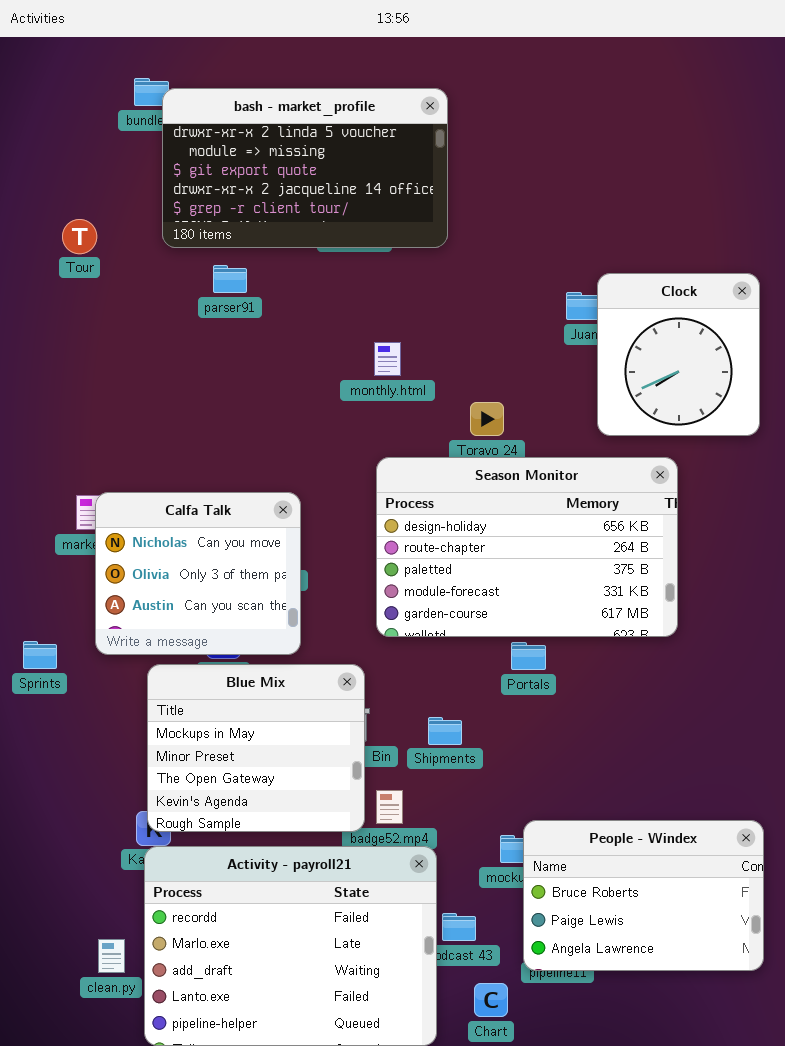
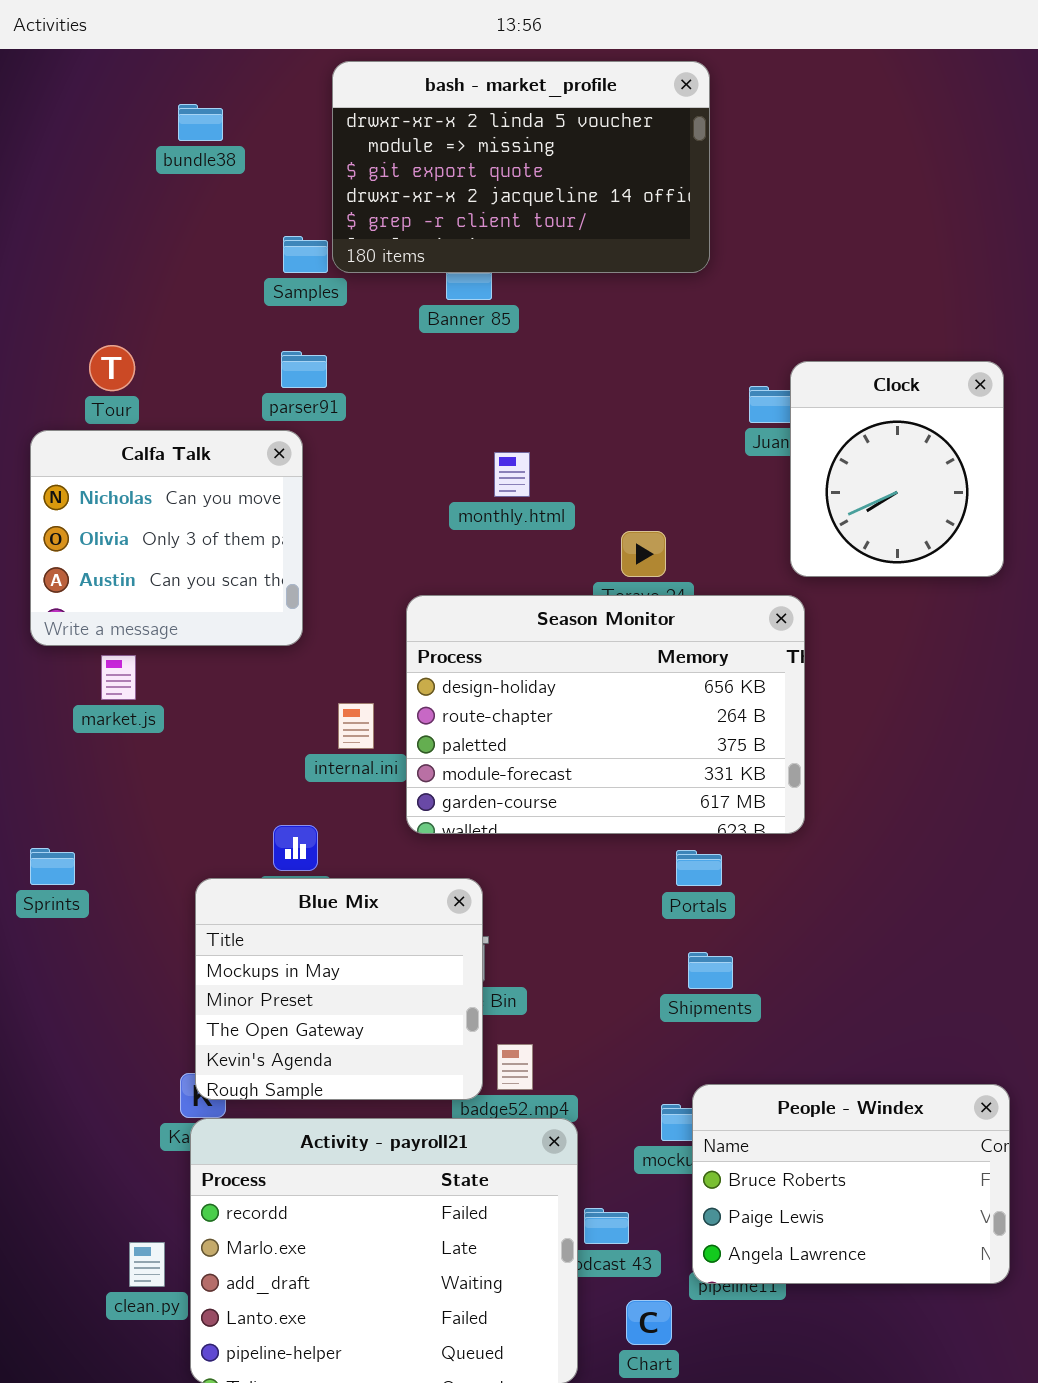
bash - market_profile: [162,88,448,248] -> [332,61,710,273], moved
Tour: [62,219,97,254] -> [89,345,135,391], moved
Season Monitor: [376,457,678,637] -> [406,595,805,834], moved
Calfa Talk: [95,492,301,655] -> [30,430,303,646], moved
Shipments: [428,717,462,745] -> [688,952,733,989], moved

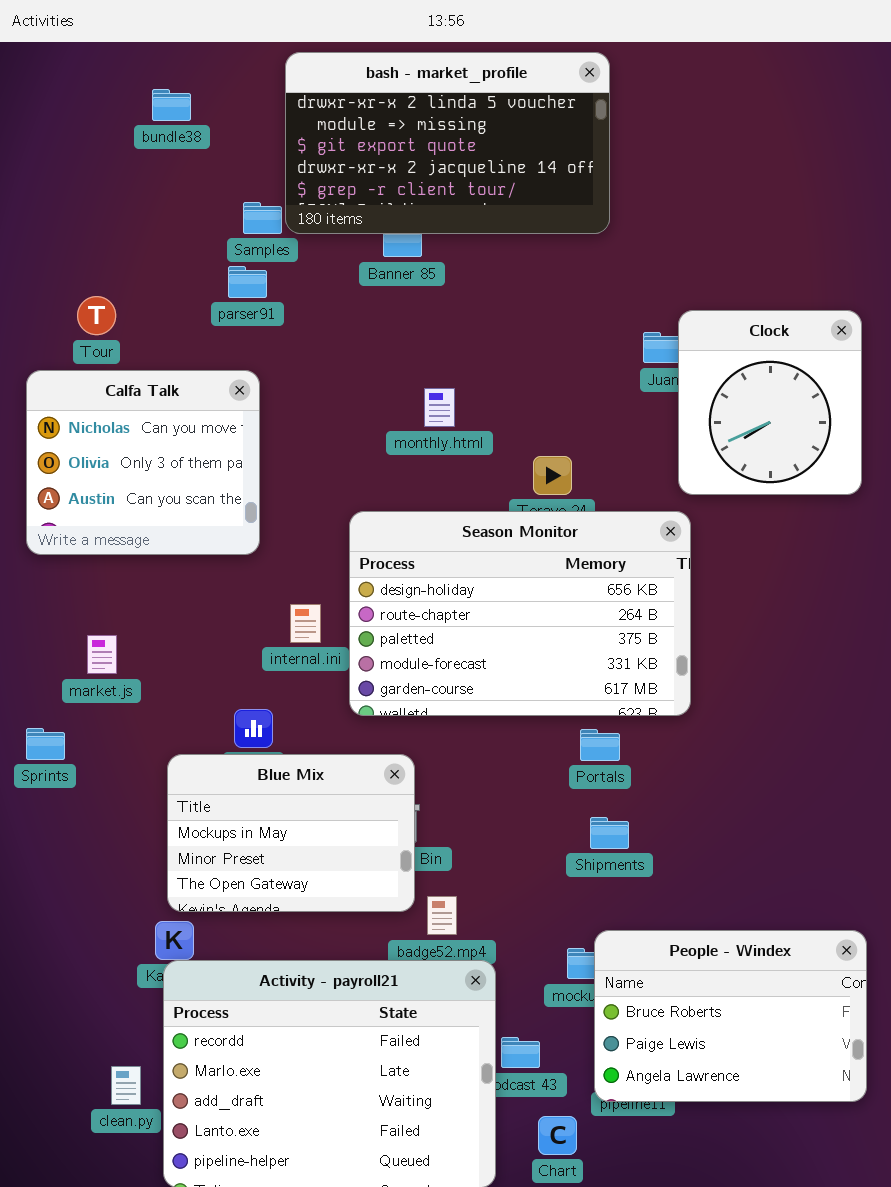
parser91: [281,351,327,388] -> [228,266,267,298], moved
market.js: [101,655,136,700] -> [87,635,117,674], moved
Blue Mix: [195,878,483,1100] -> [167,754,415,912], resized

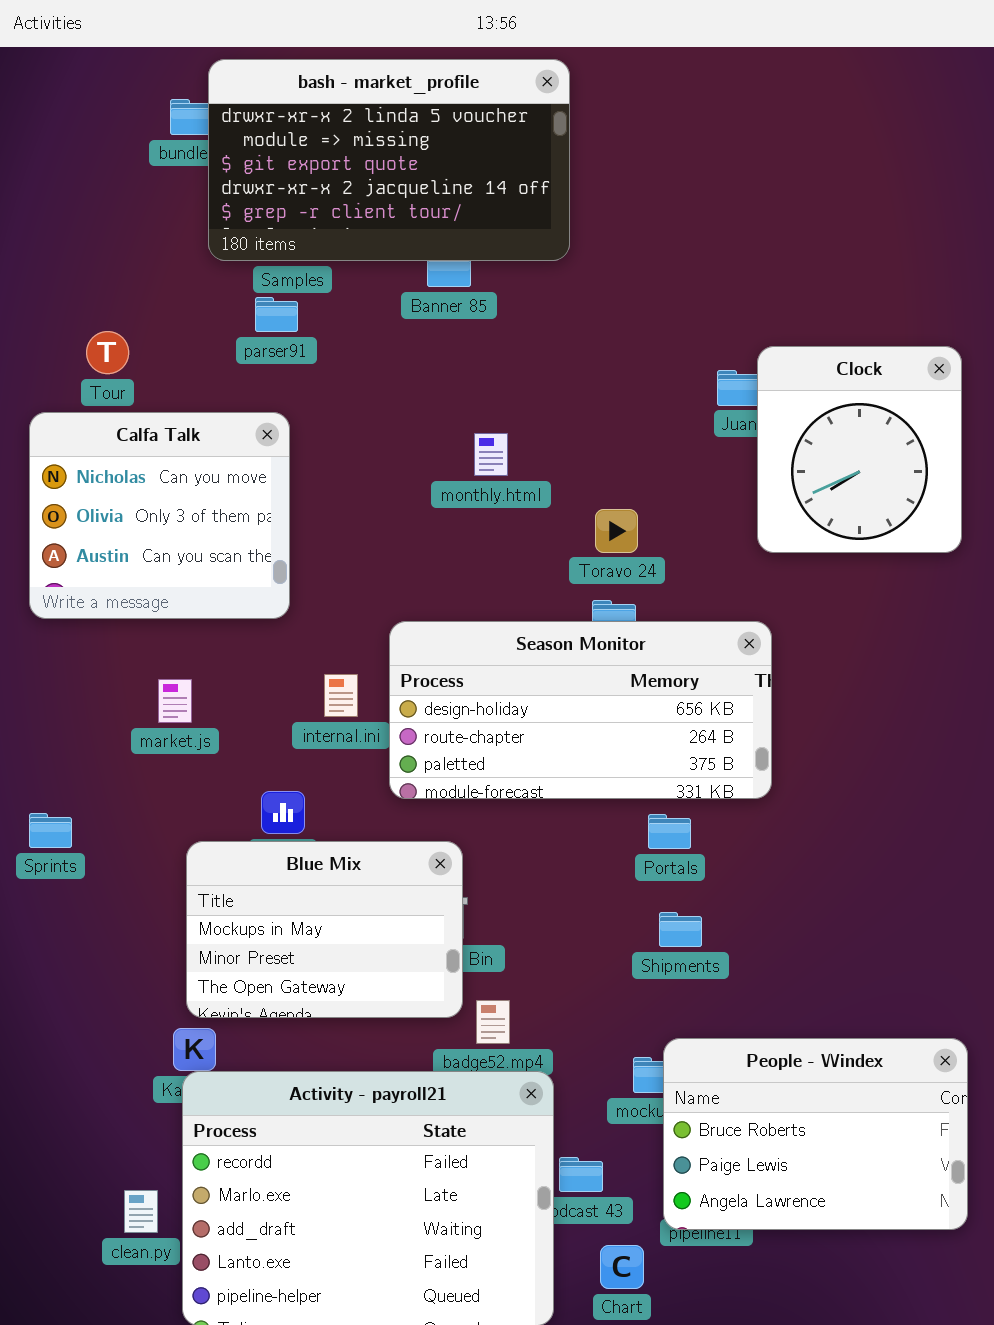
bash - market_profile: [285,52,610,234] -> [208,59,570,261], moved
Season Monitor: [349,511,691,716] -> [389,621,772,799], resized
market.js: [87,635,117,674] -> [158,679,192,723], moved

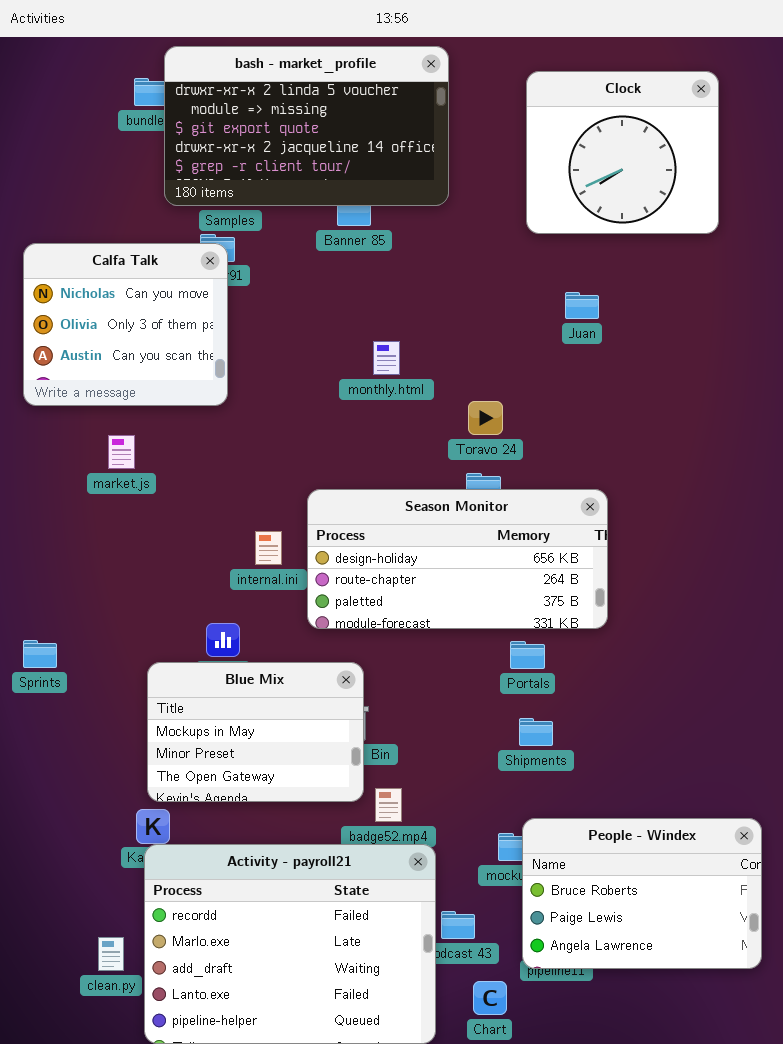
Clock: [757,346,962,553] -> [526,71,719,234], moved, resized
Calfa Talk: [29,412,290,619] -> [23,243,228,406], moved
market.js: [158,679,192,723] -> [108,435,135,469], moved

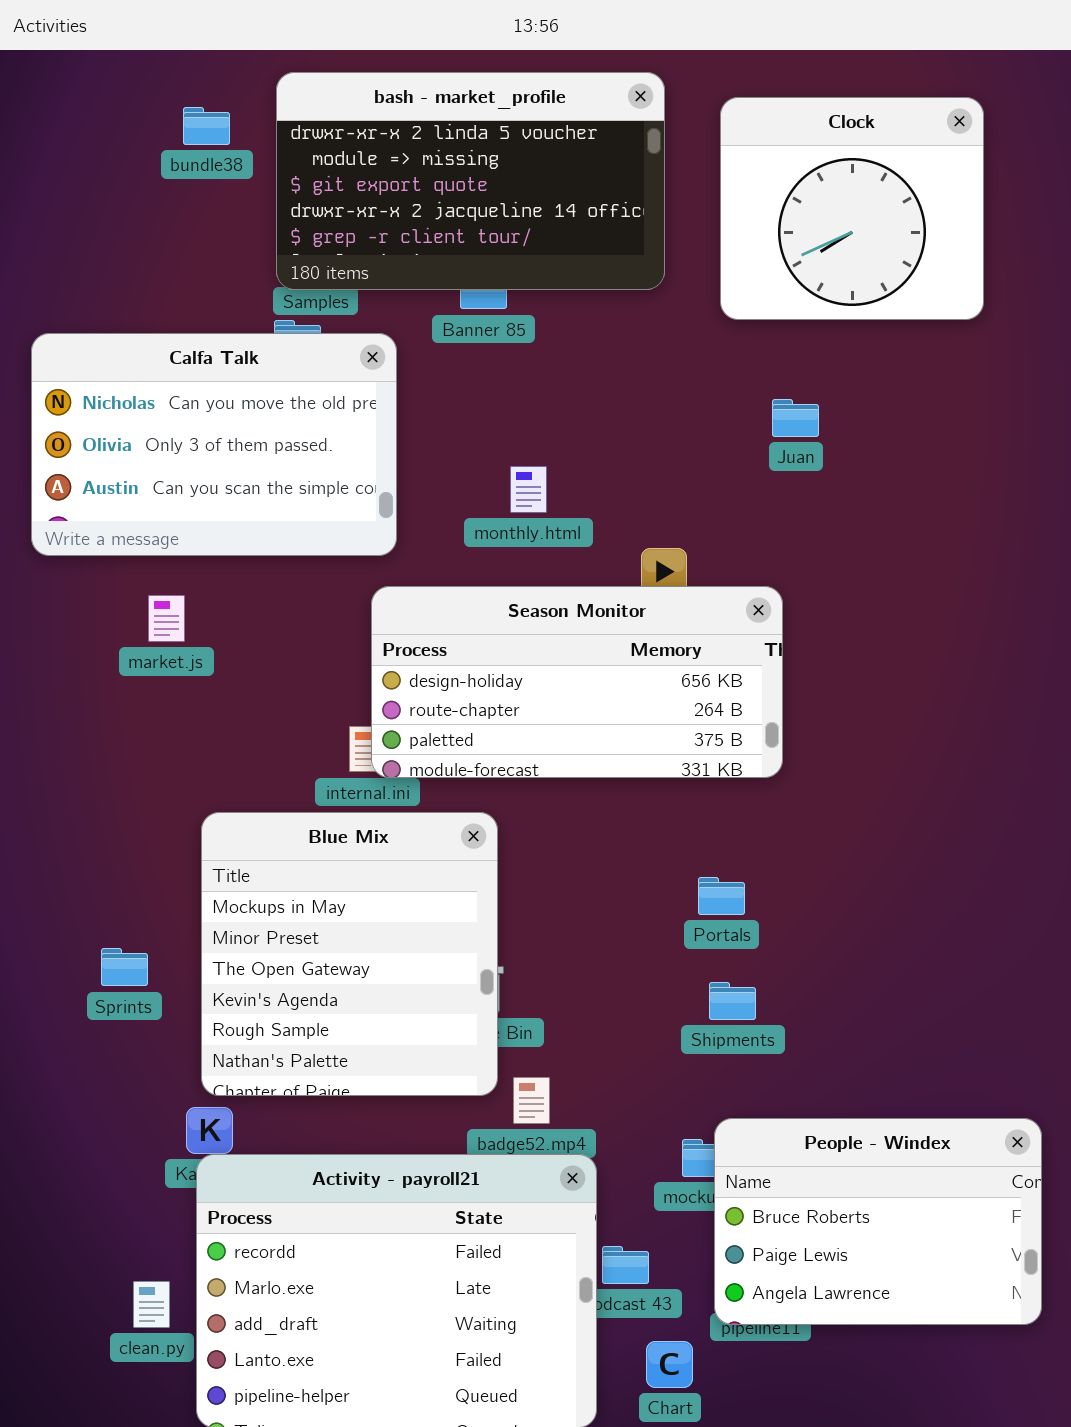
bash - market_profile: [164,46,449,206] -> [276,72,665,290], moved
Calfa Talk: [23,243,228,406] -> [31,333,397,556], resized
Season Monitor: [307,489,608,629] -> [371,586,783,778], moved
Sprints: [23,640,57,668] -> [101,948,148,986], moved
Blue Mix: [147,662,364,802] -> [201,812,498,1096], resized

